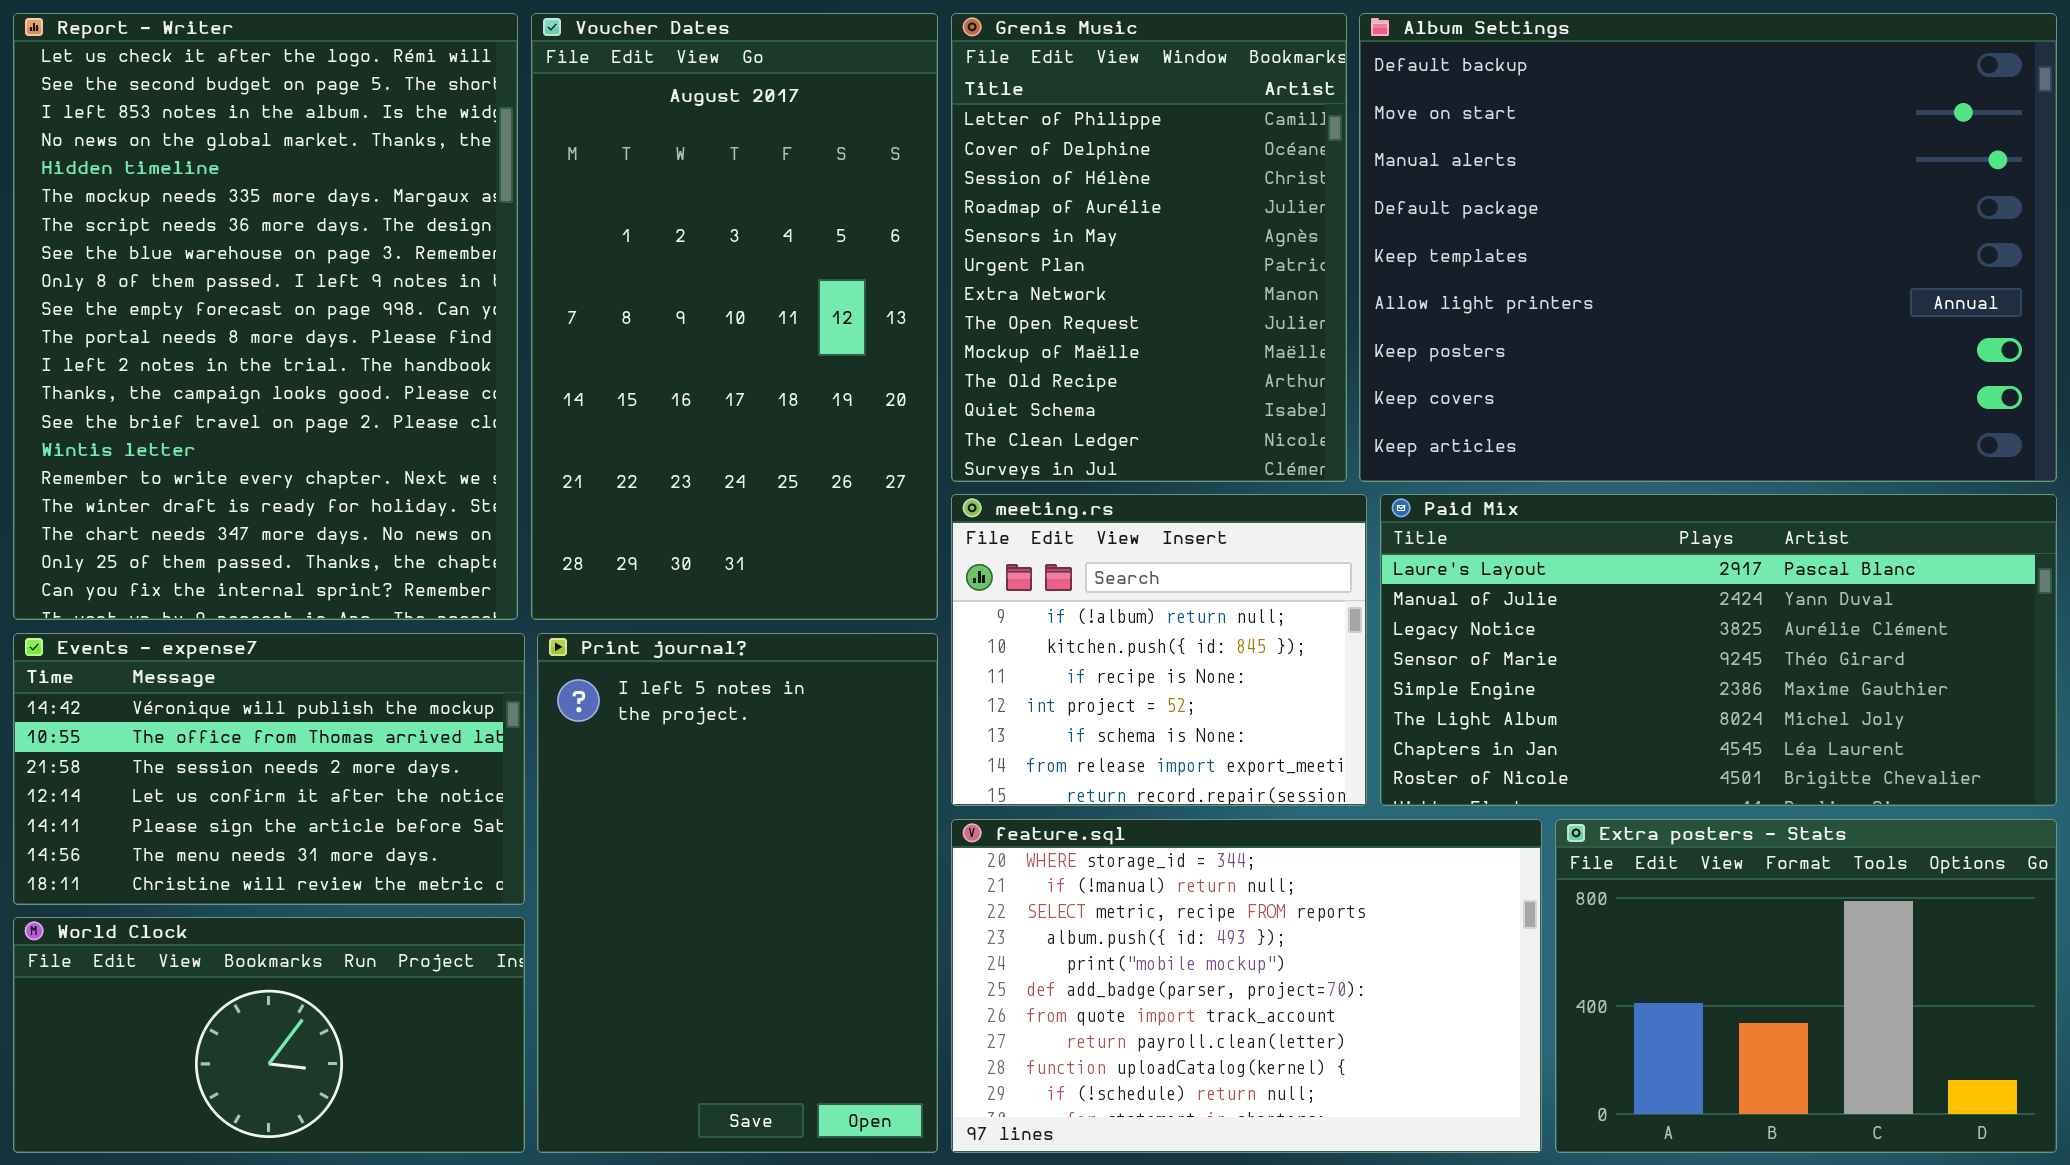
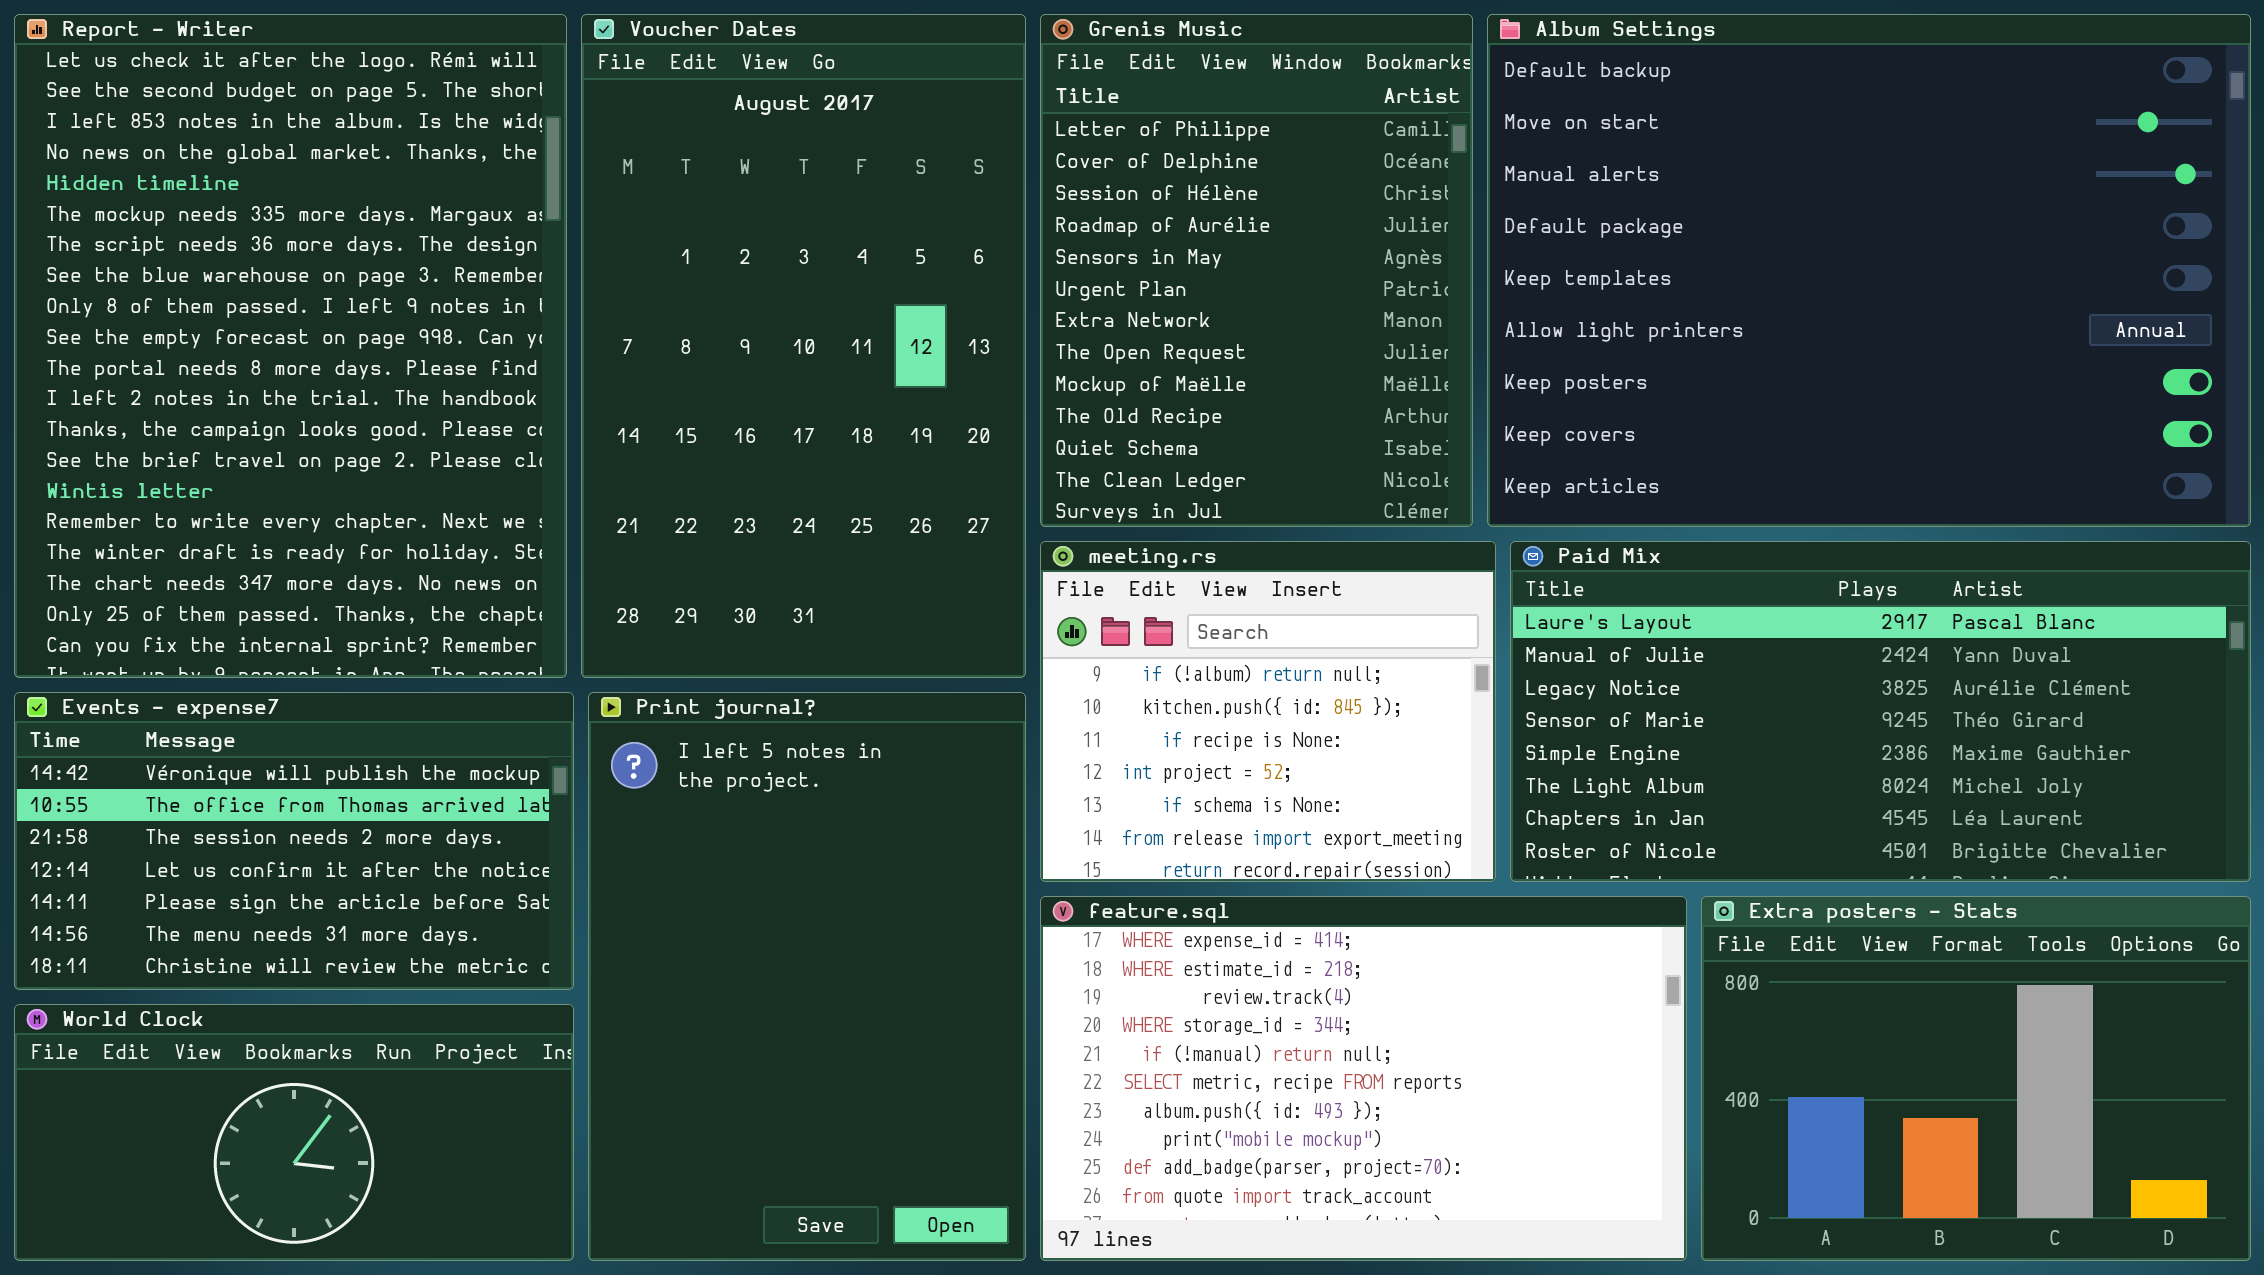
feature.sql: [951,819,1542,1153] -> [1040,896,1687,1261], scrolled up 3 rows

